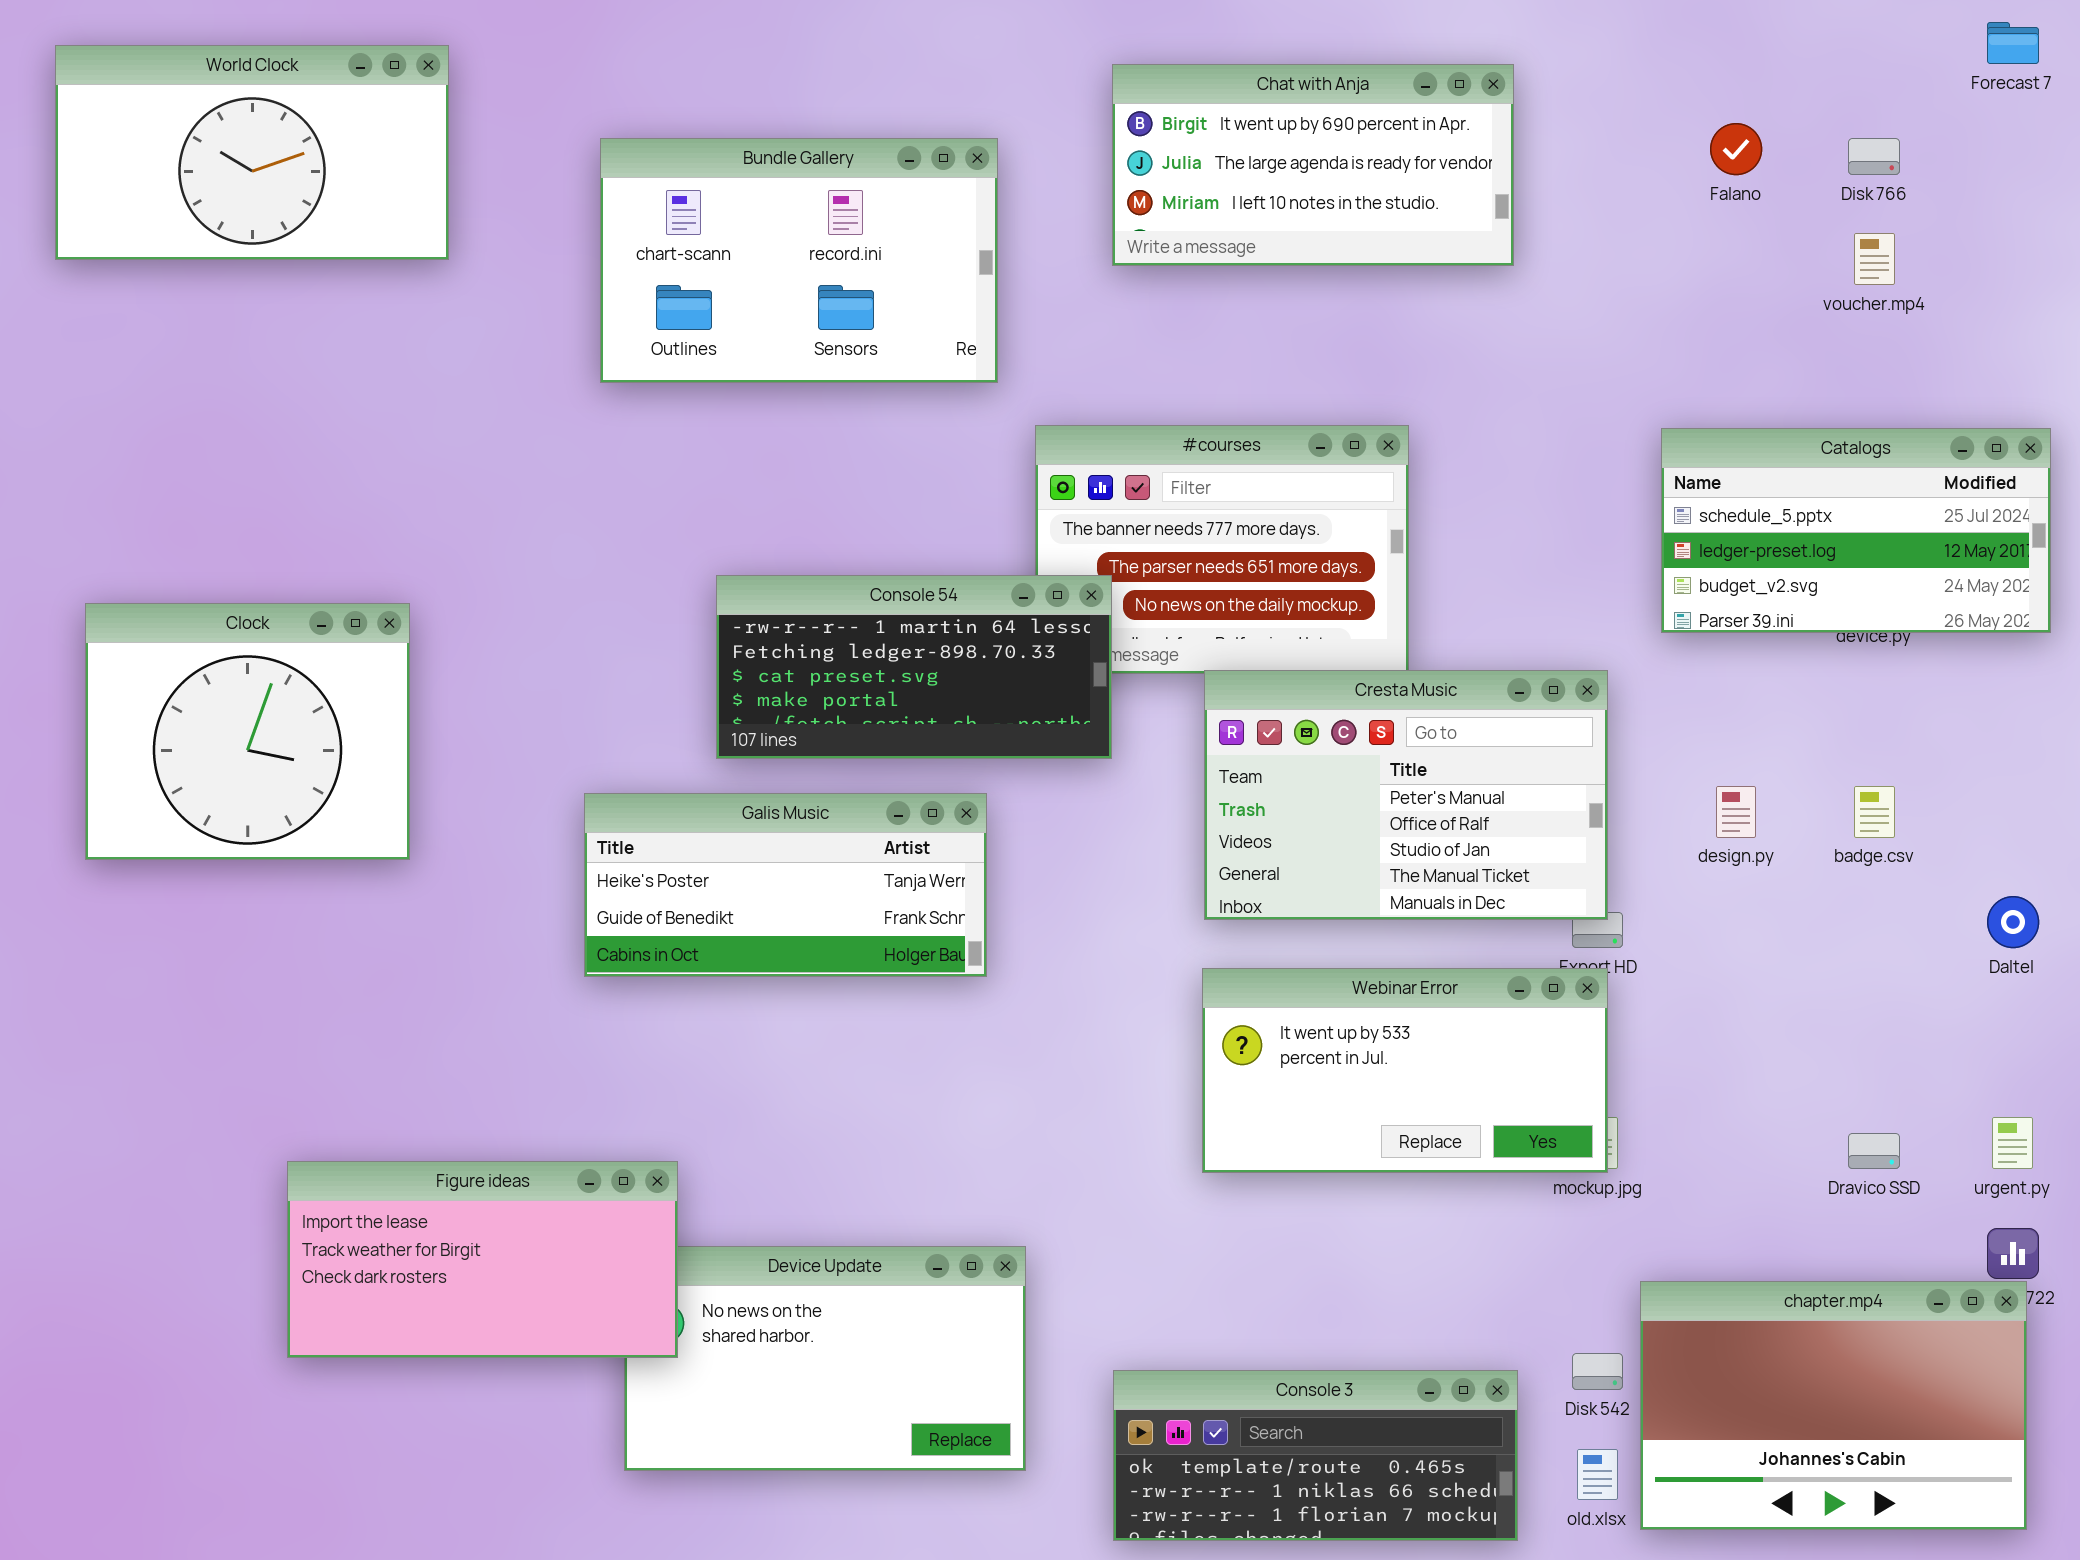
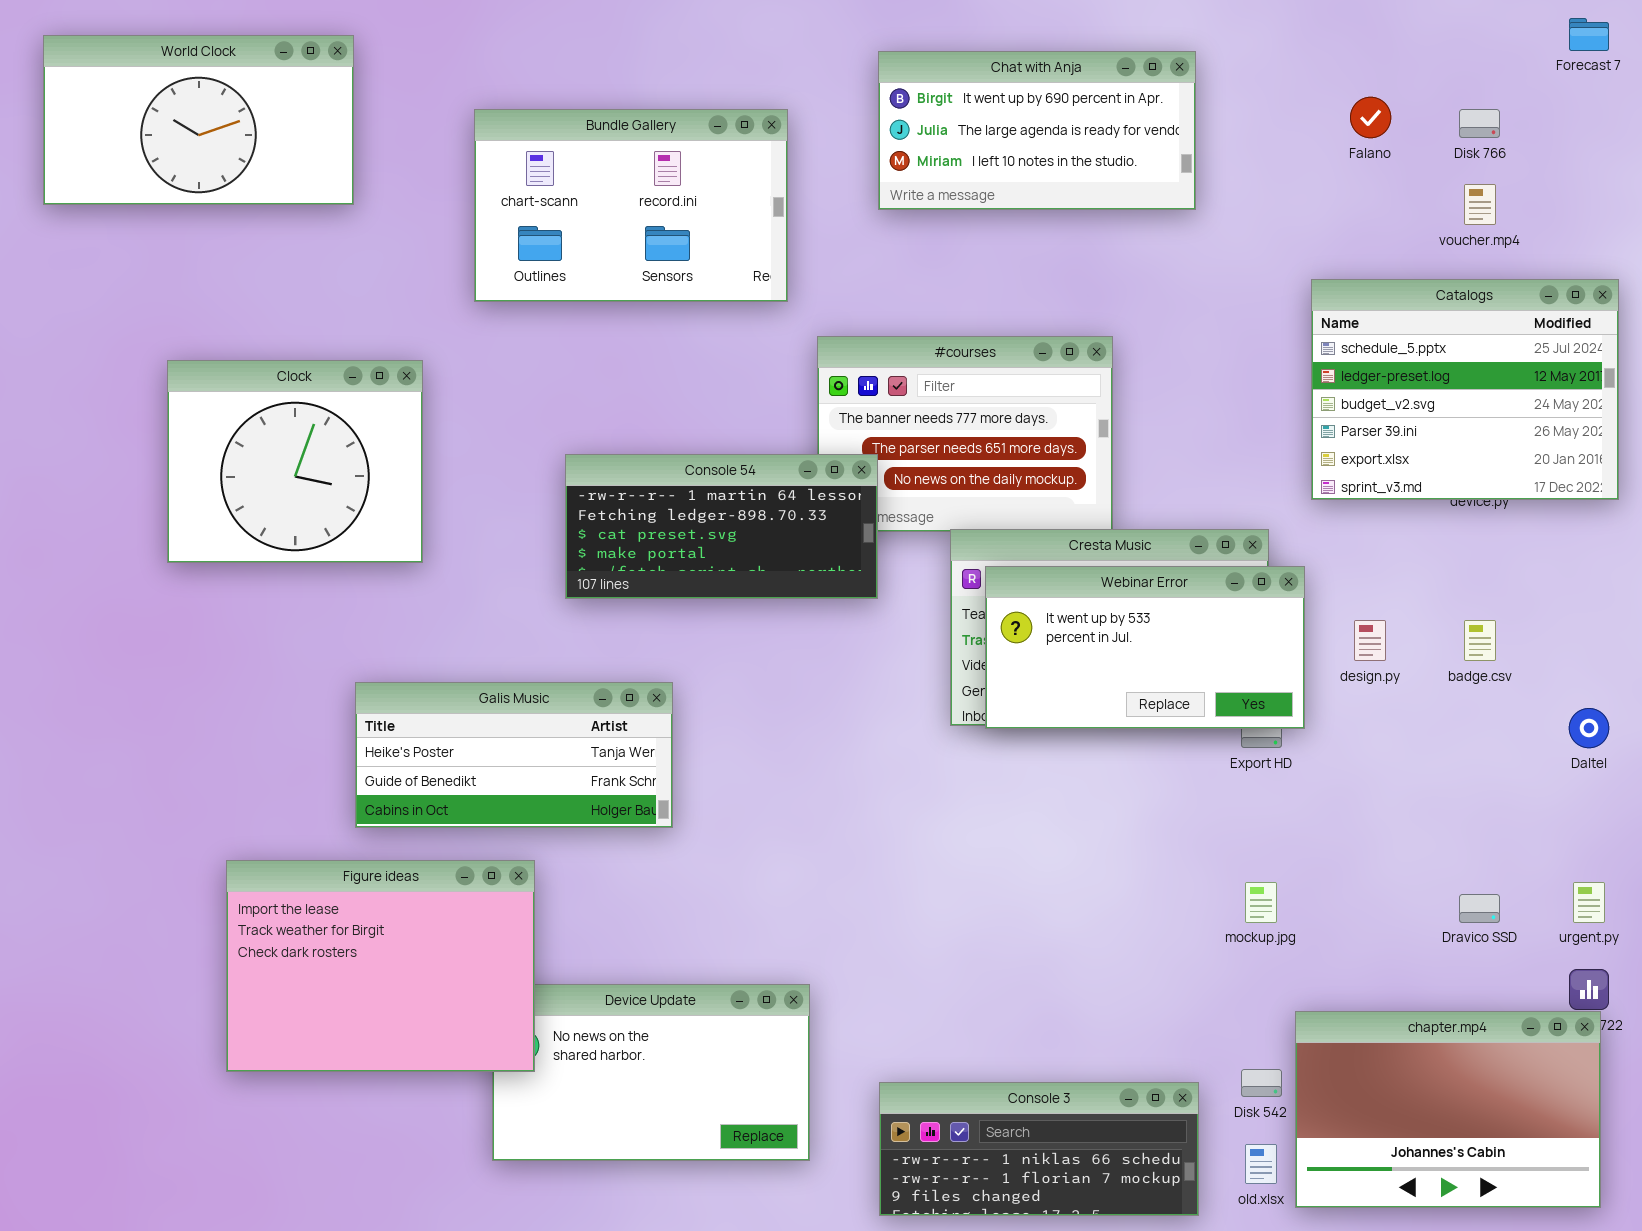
Catalogs: [1661,428,2051,633] -> [1311,279,1619,500], resized
Clock: [85,603,410,860] -> [167,360,423,563], moved
Galis Music: [584,793,987,977] -> [355,682,673,828], moved
Webinar Error: [1202,968,1608,1173] -> [985,566,1305,729], moved
Figure ideas: [287,1161,678,1358] -> [226,860,535,1072], resized
Console 3: [1113,1370,1518,1541] -> [879,1082,1199,1216], scrolled down 1 row

